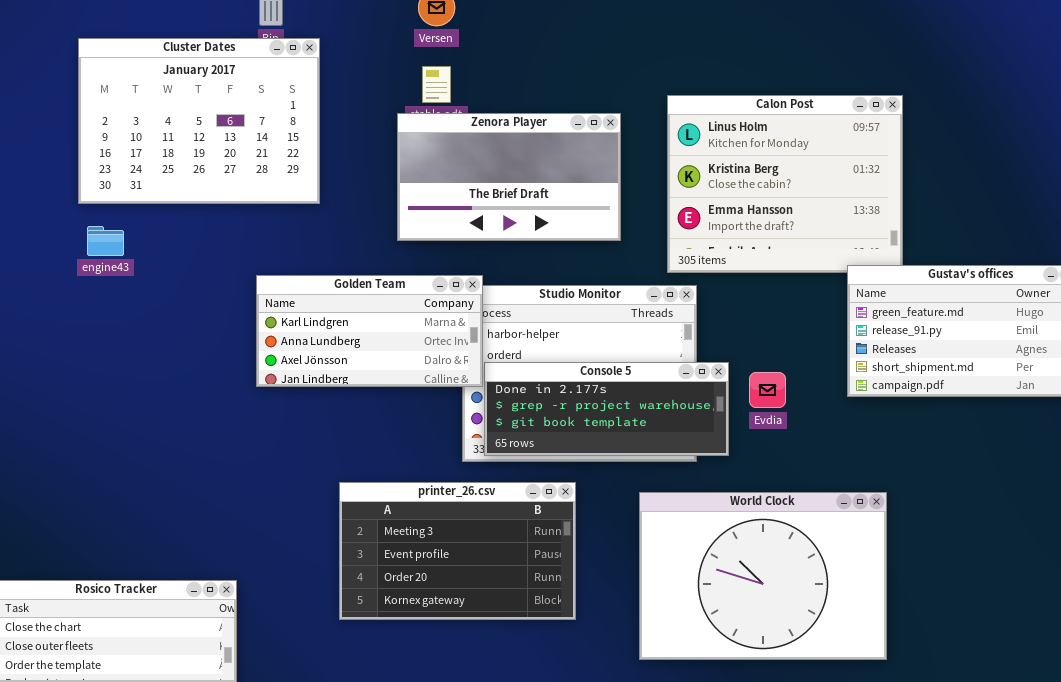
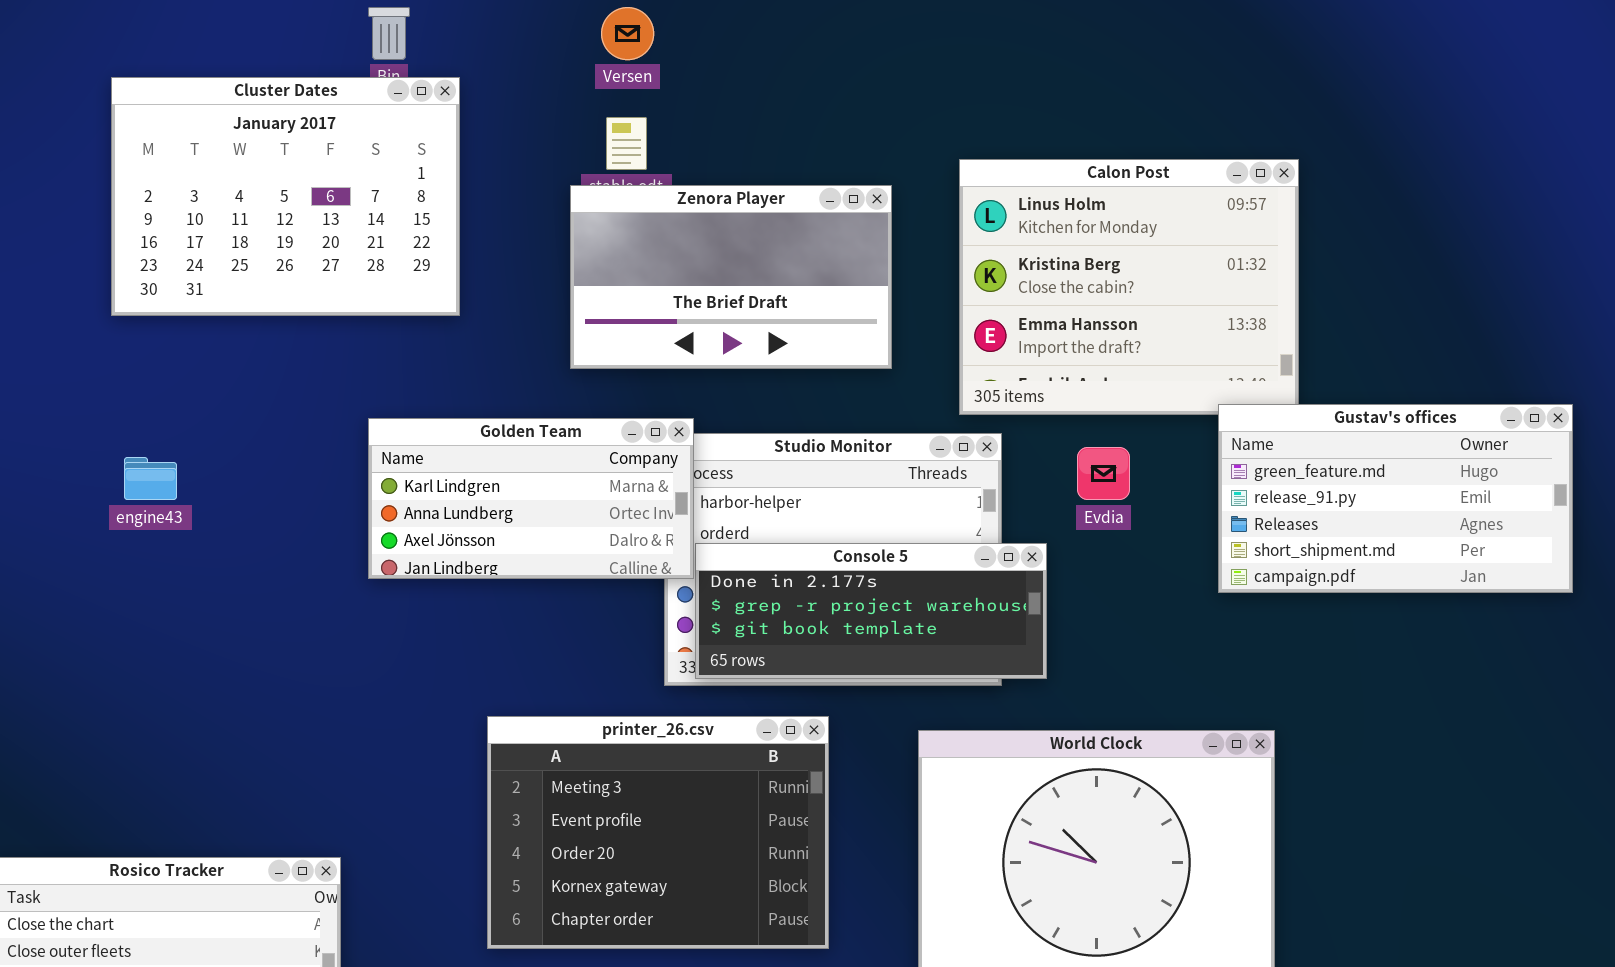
engine43: [87,226,124,256] -> [124,457,177,500], moved
Evdia: [749,372,786,408] -> [1077,447,1130,500], moved
printer_26.csv: [339,482,576,620] -> [487,716,829,949], resized

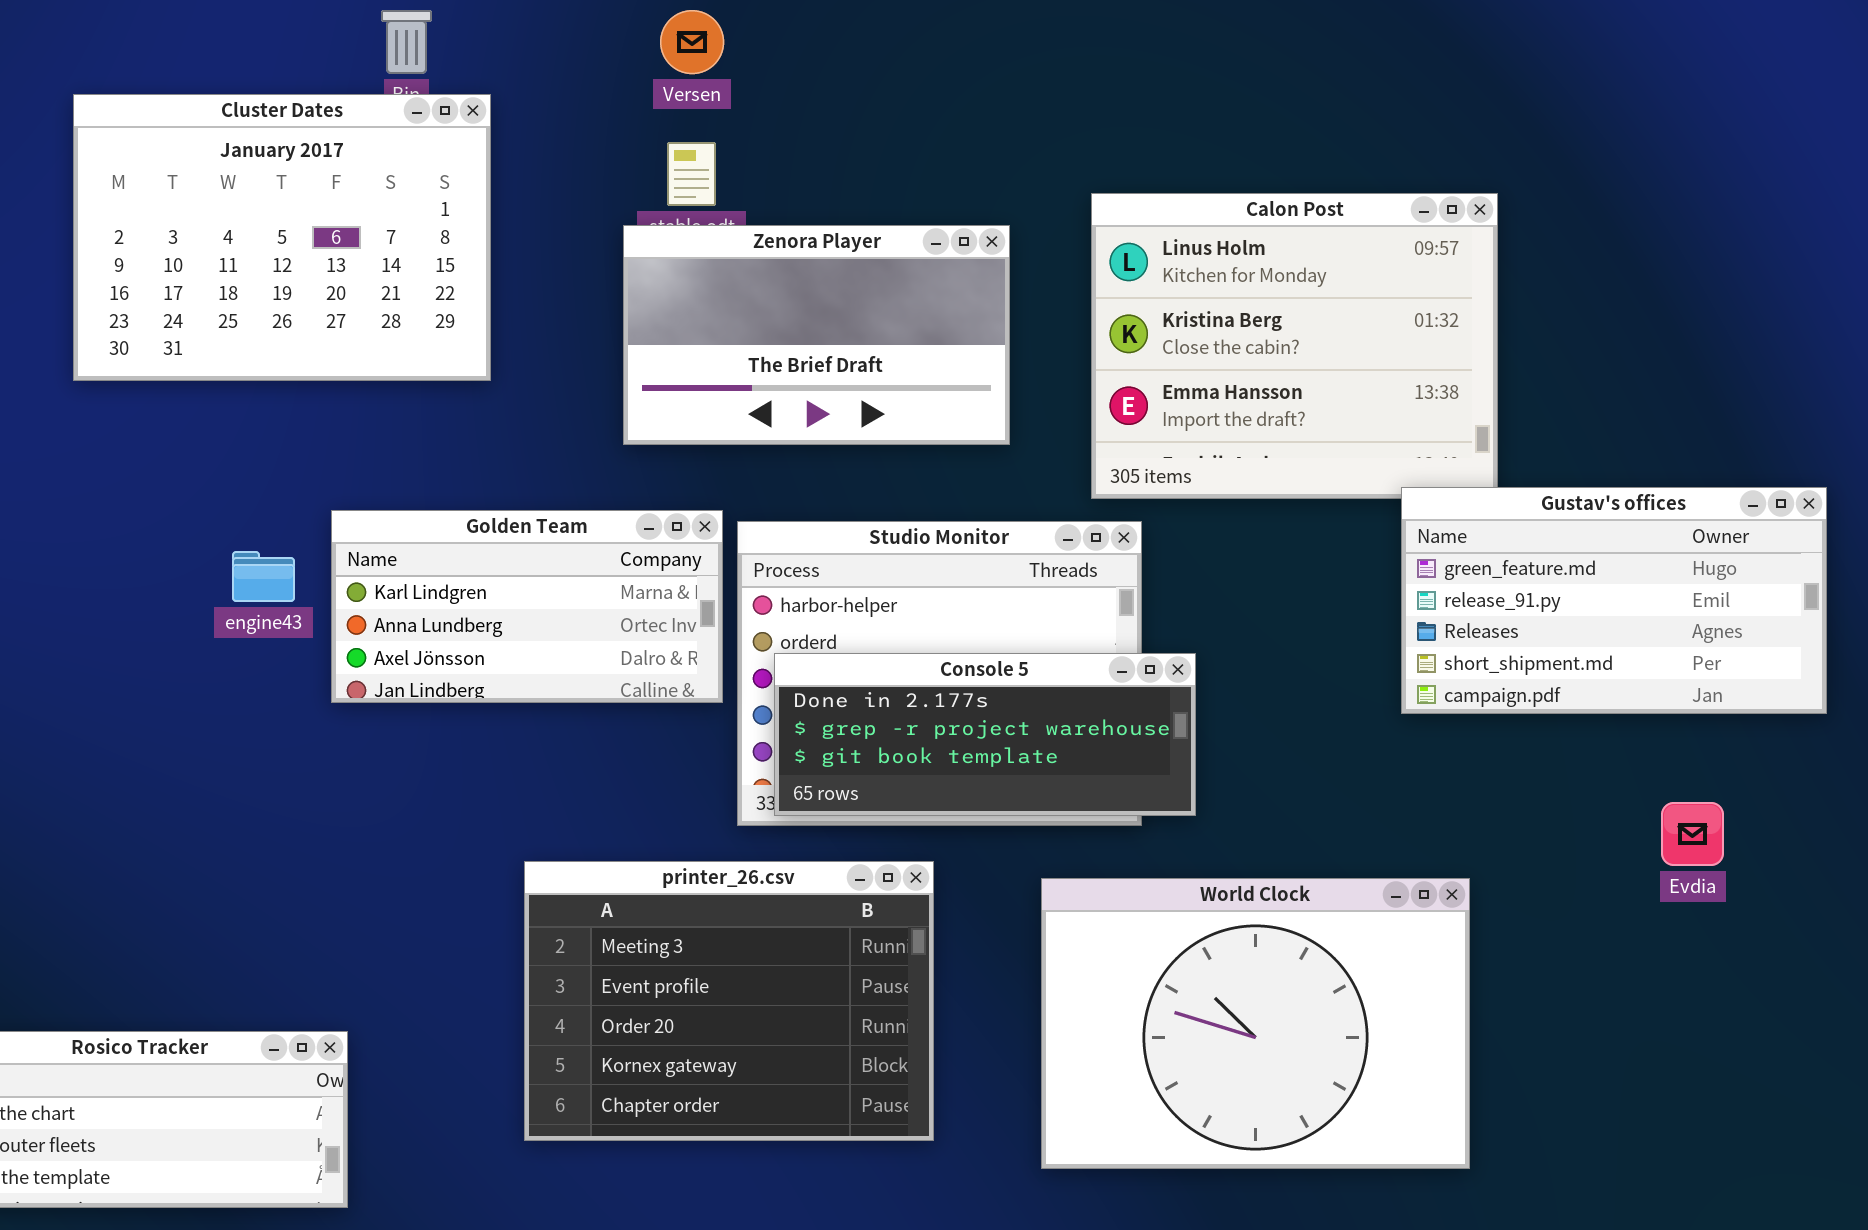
Golden Team: [368,418,694,579] -> [331,510,723,703], moved
Evdia: [1077,447,1130,500] -> [1661,802,1724,866], moved
engine43: [124,457,177,500] -> [232,551,295,602], moved

